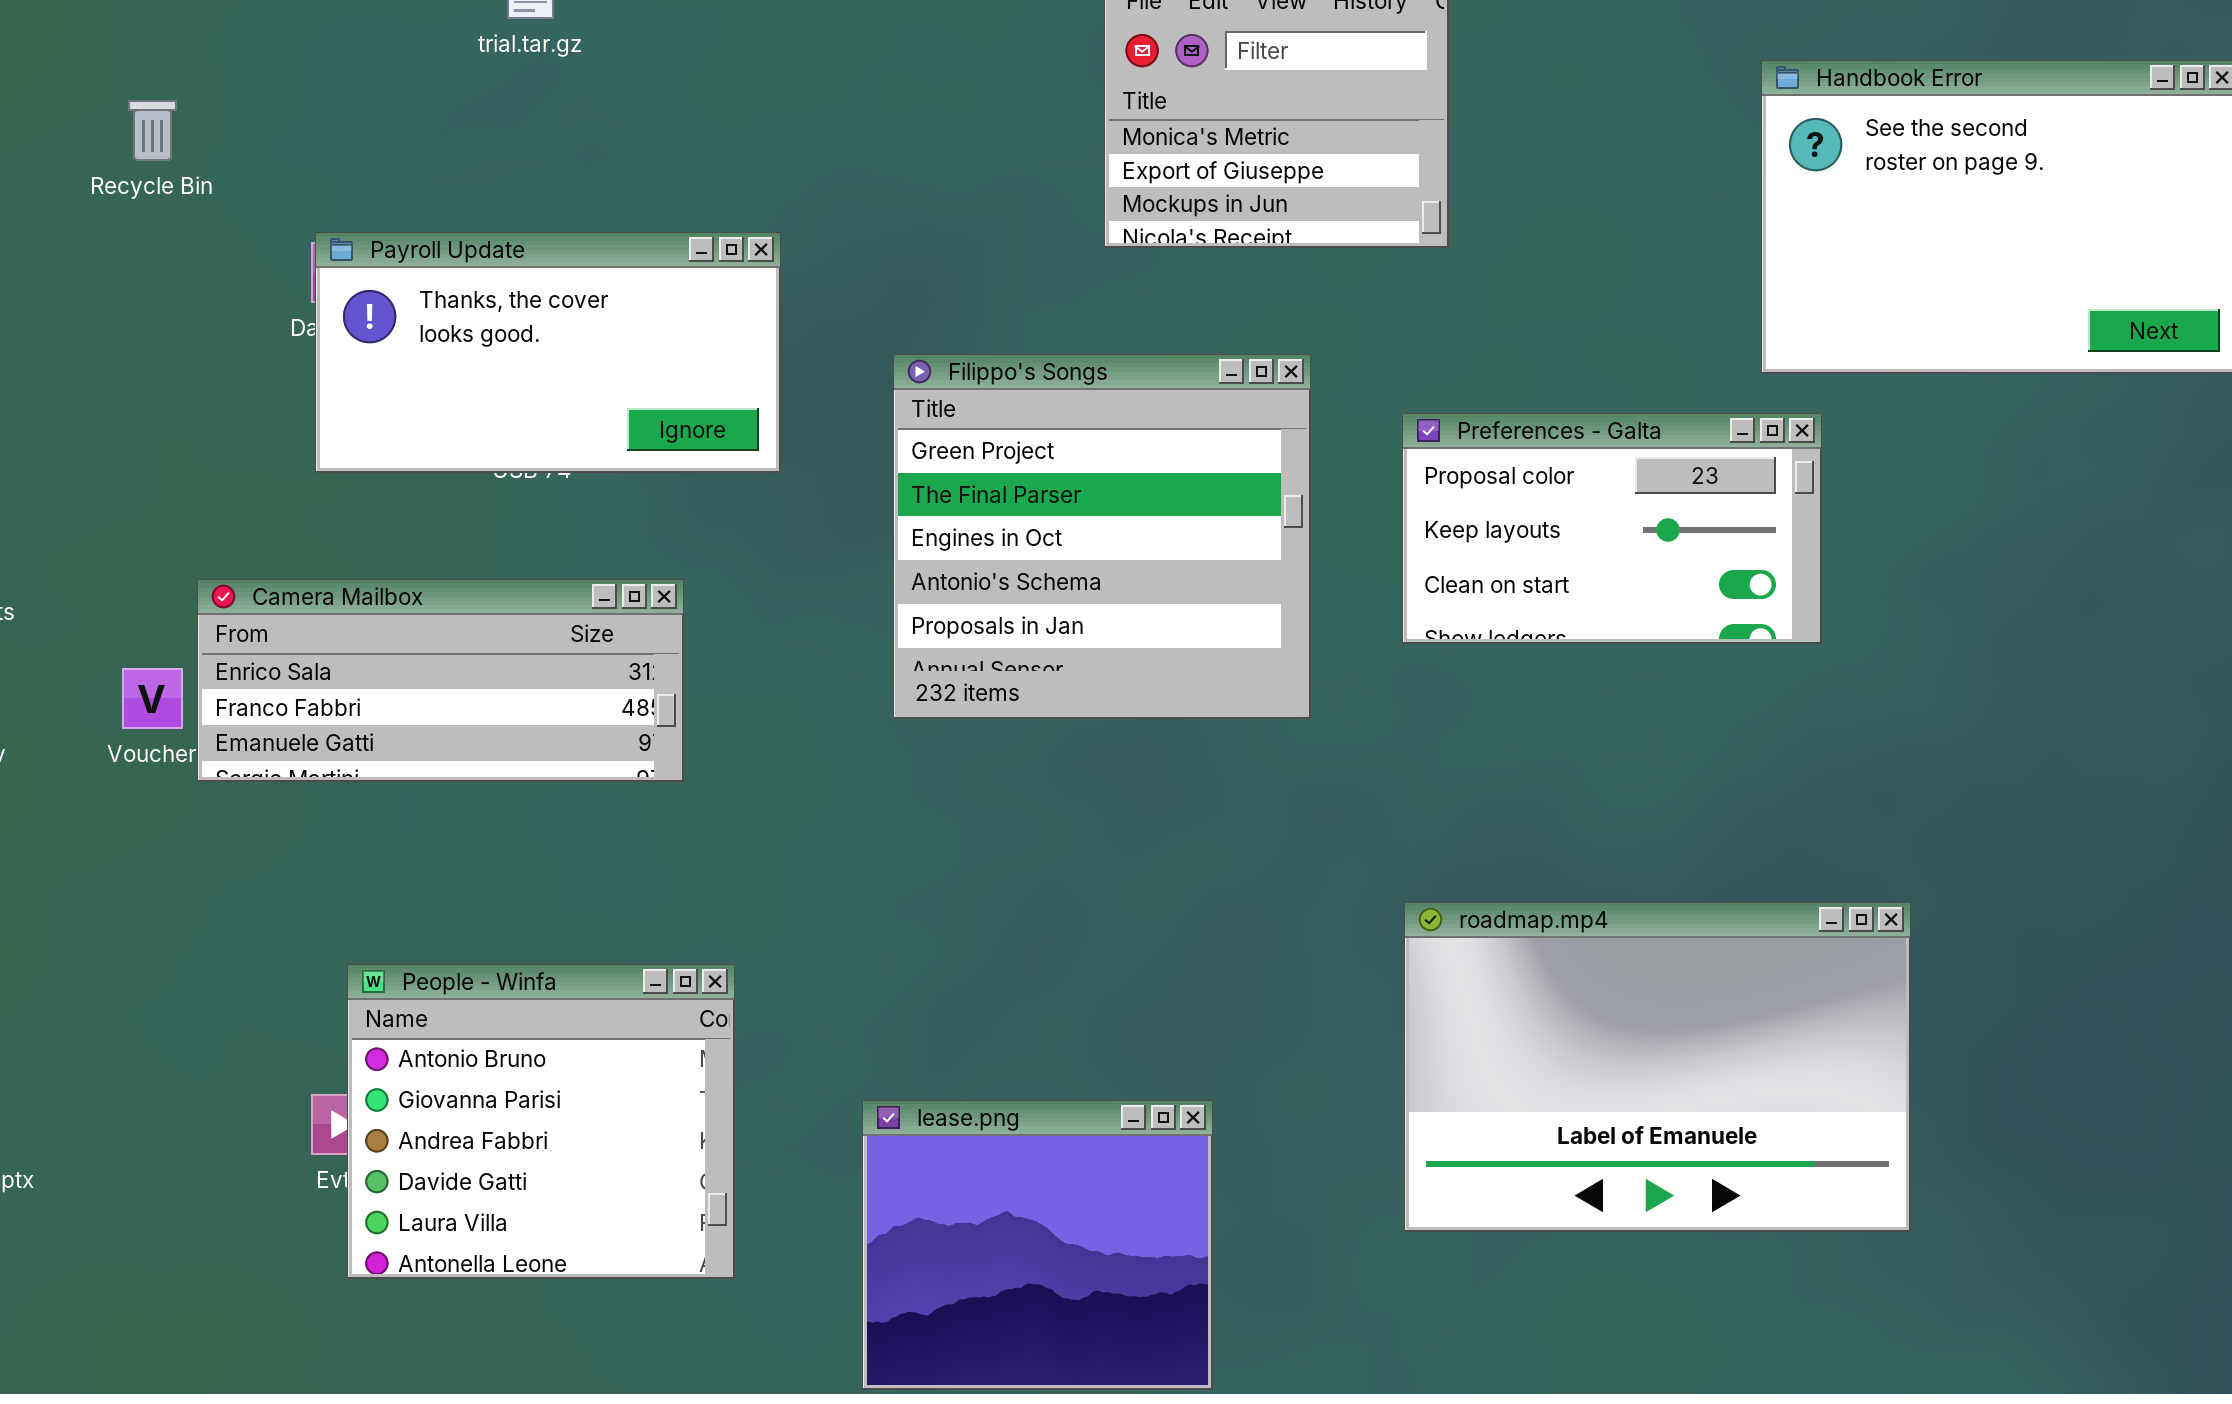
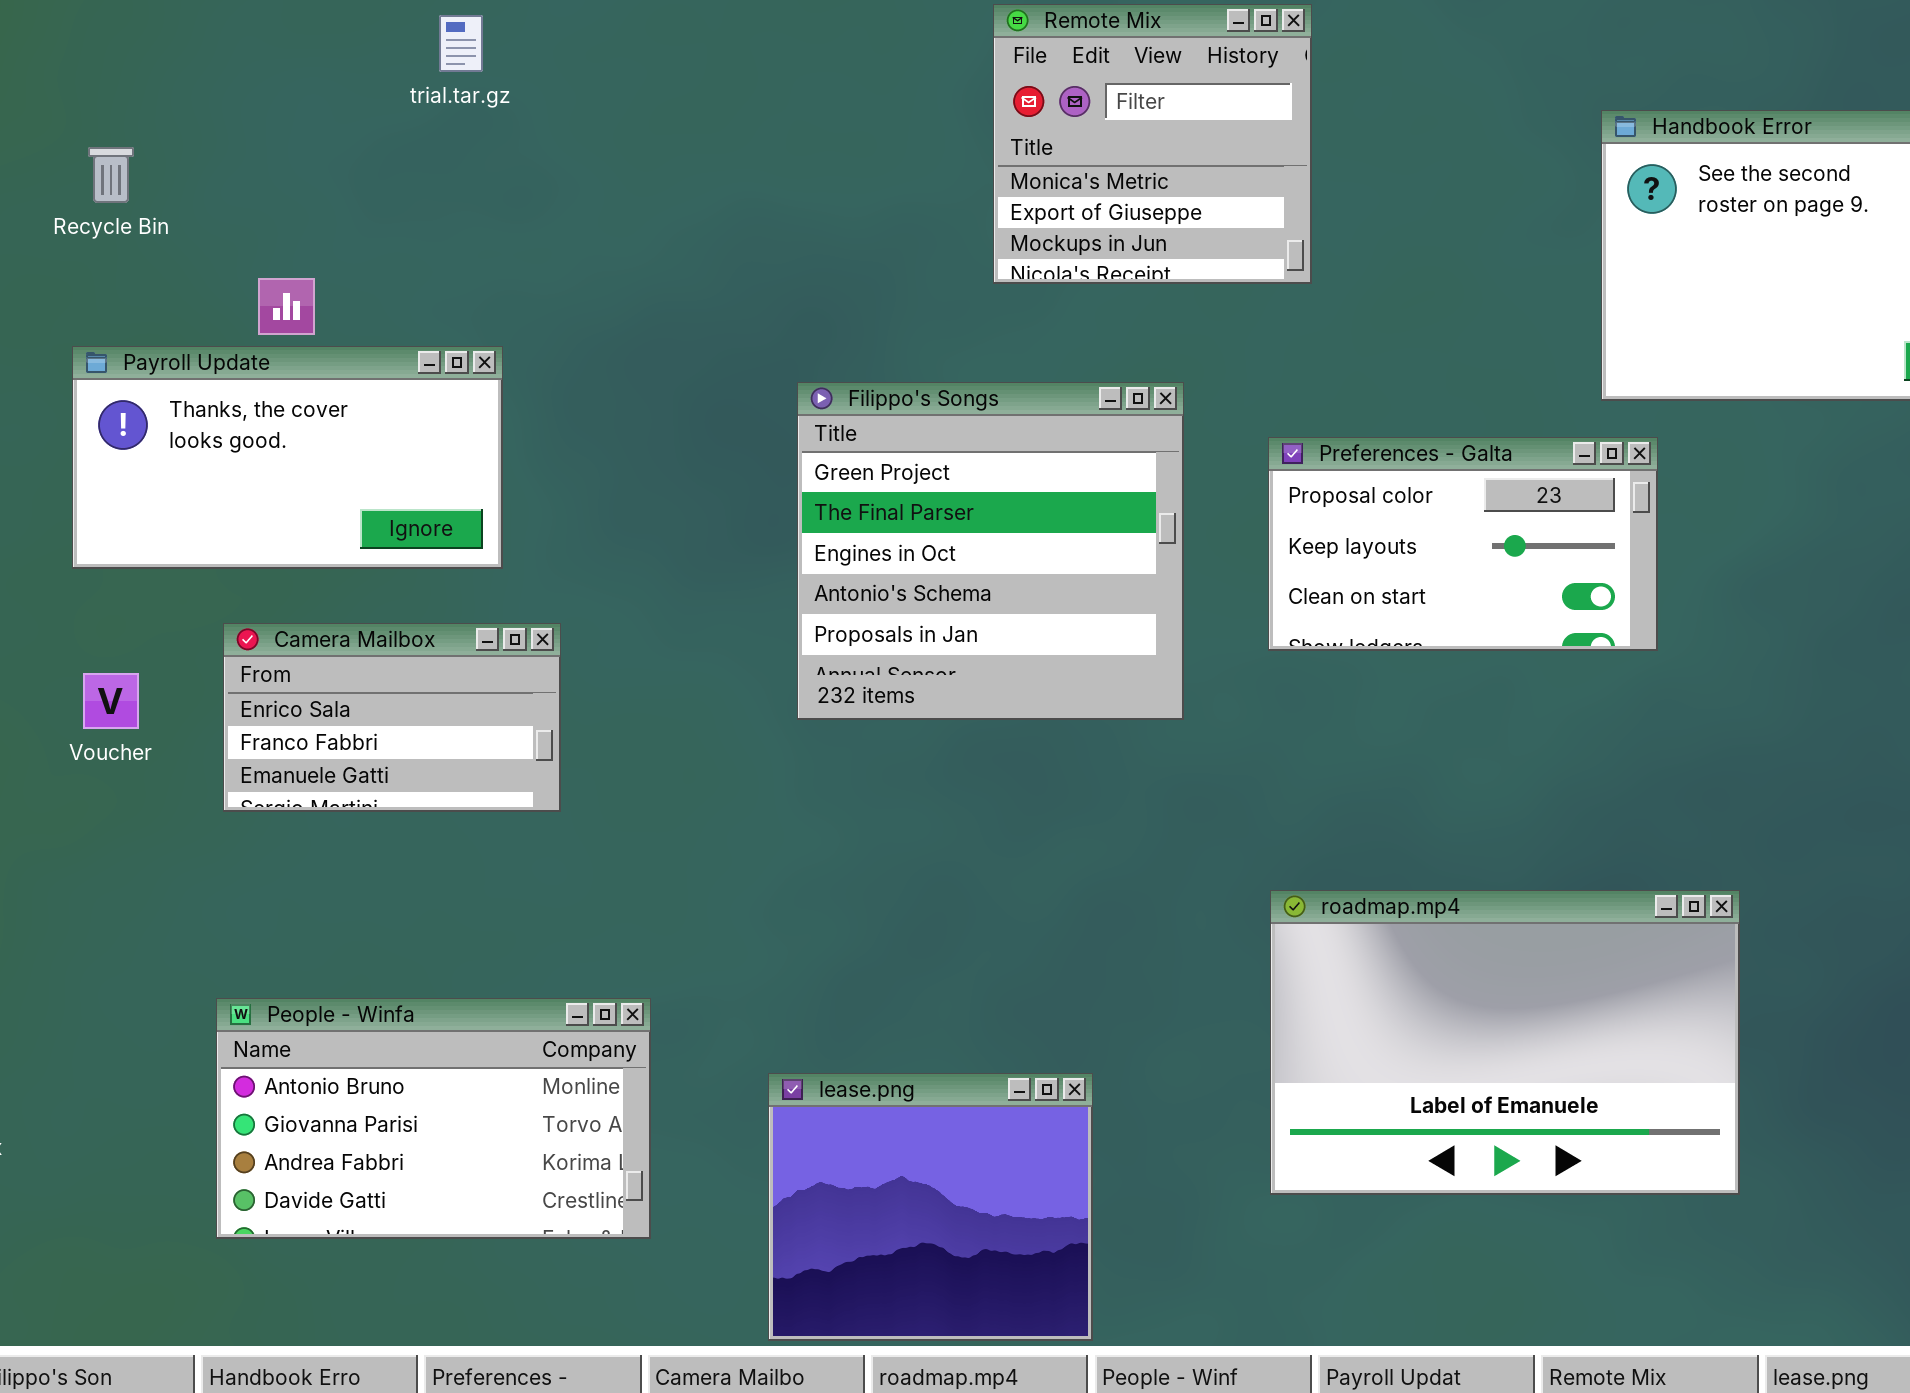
Payroll Update: [315,232,781,473] -> [72,346,503,569], moved
Camera Mailbox: [197,579,684,782] -> [223,623,561,812], moved, resized
People - Winfa: [347,964,735,1279] -> [216,998,651,1239], resized

